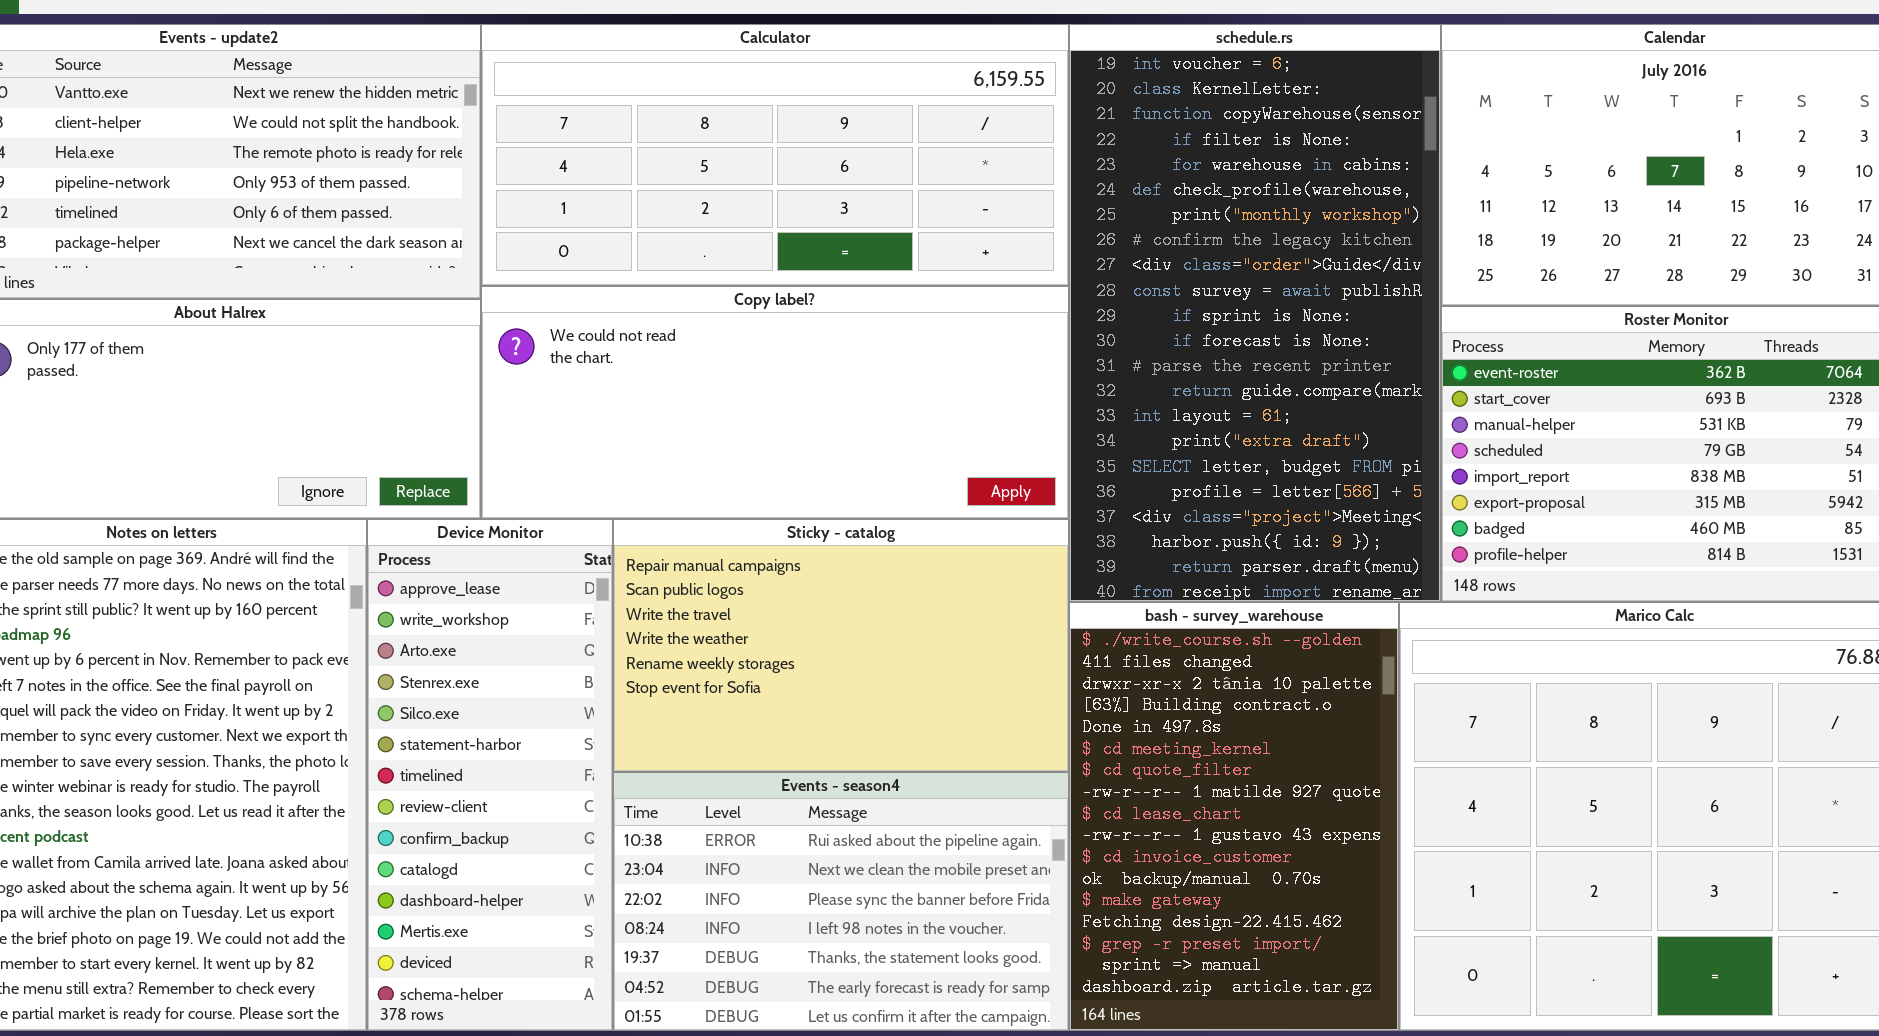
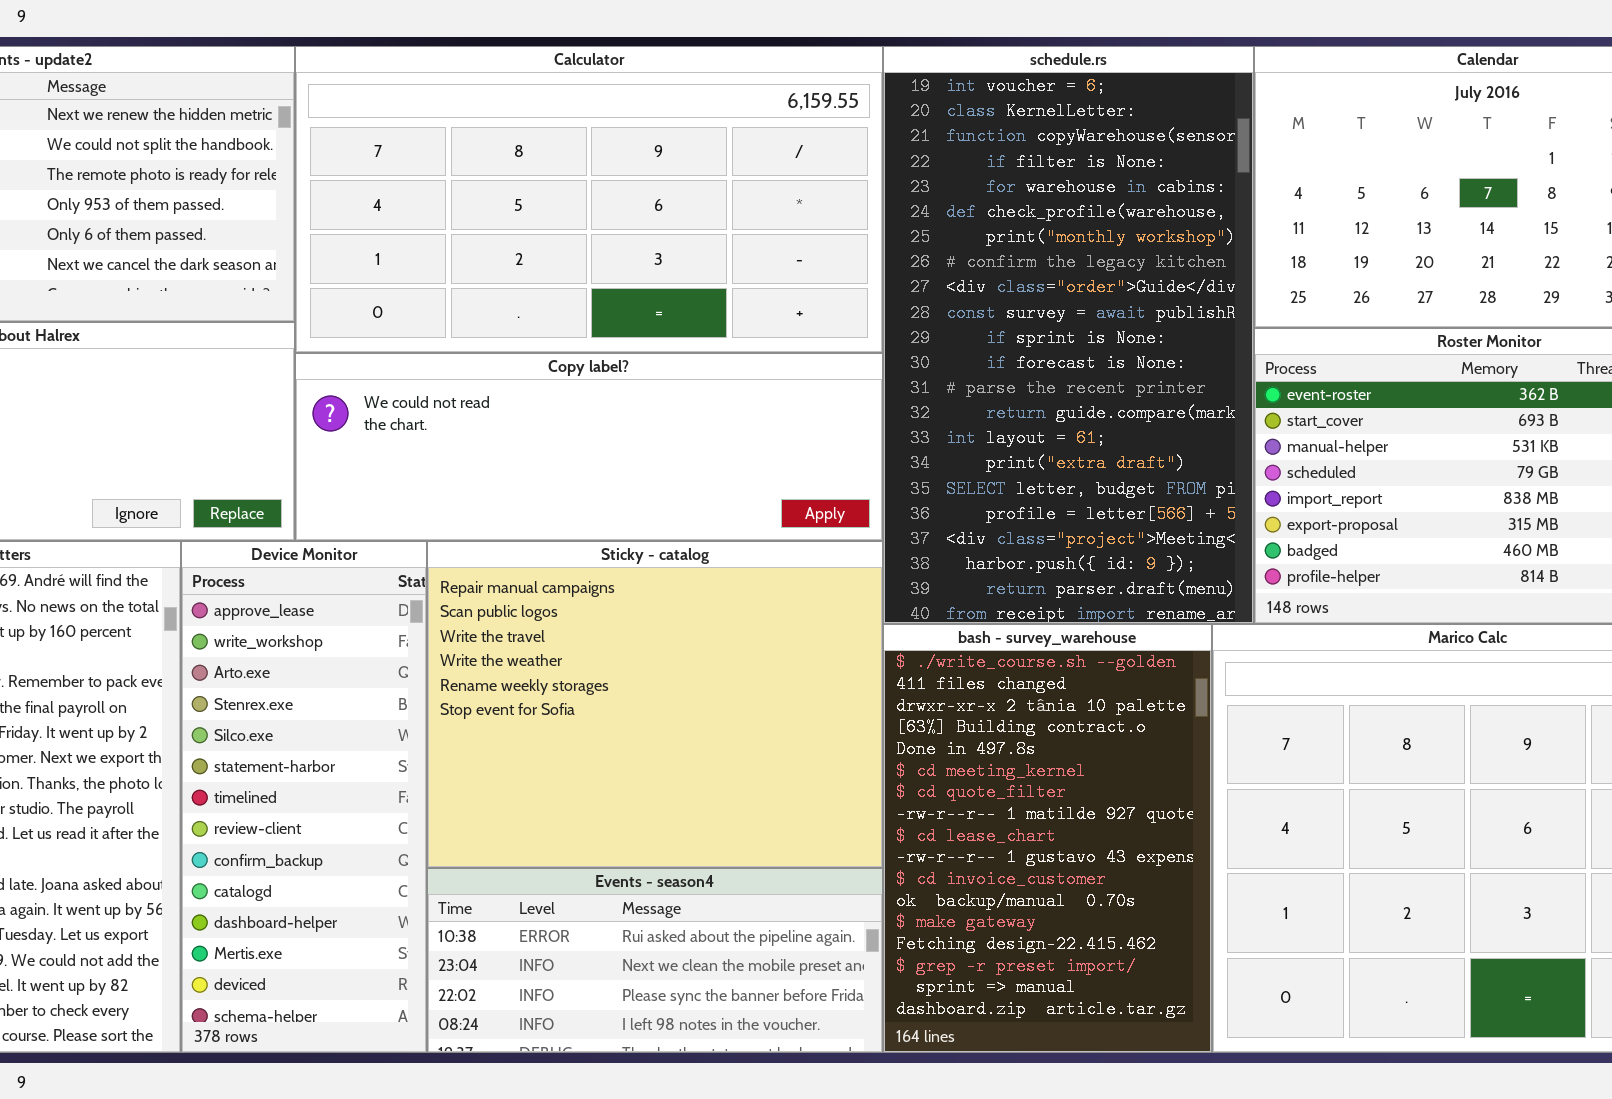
Calculator: [481,24,1069,286] -> [295,46,883,353], resized
Copy label?: [481,286,1069,519] -> [295,353,883,541], resized
Sticky - catalog: [613,519,1069,772] -> [427,541,883,868], resized
Events - season4: [613,772,1069,1031] -> [427,868,883,1053], resized

